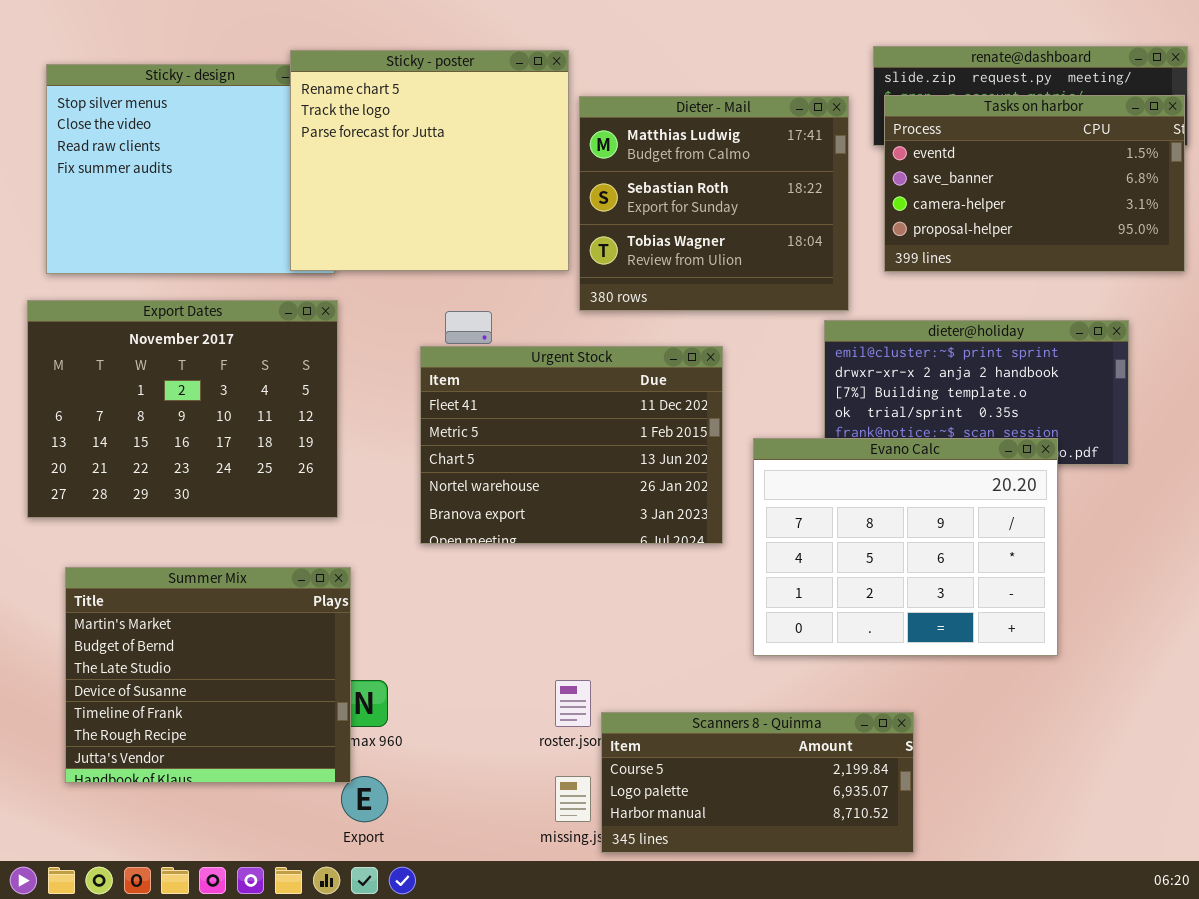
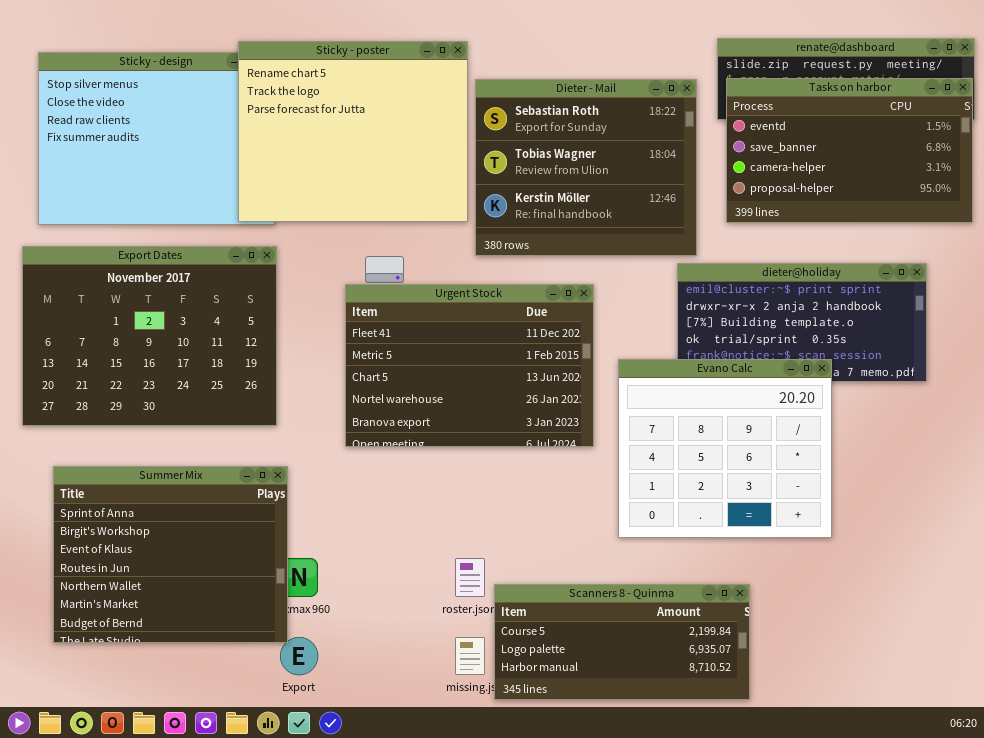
Dieter - Mail: [579,96,849,311] -> [475,79,697,256], scrolled down 1 row
Evano Calc: [753,438,1058,656] -> [618,359,832,538], resized
Summer Mix: [65,567,351,783] -> [53,466,288,643], scrolled up 5 rows

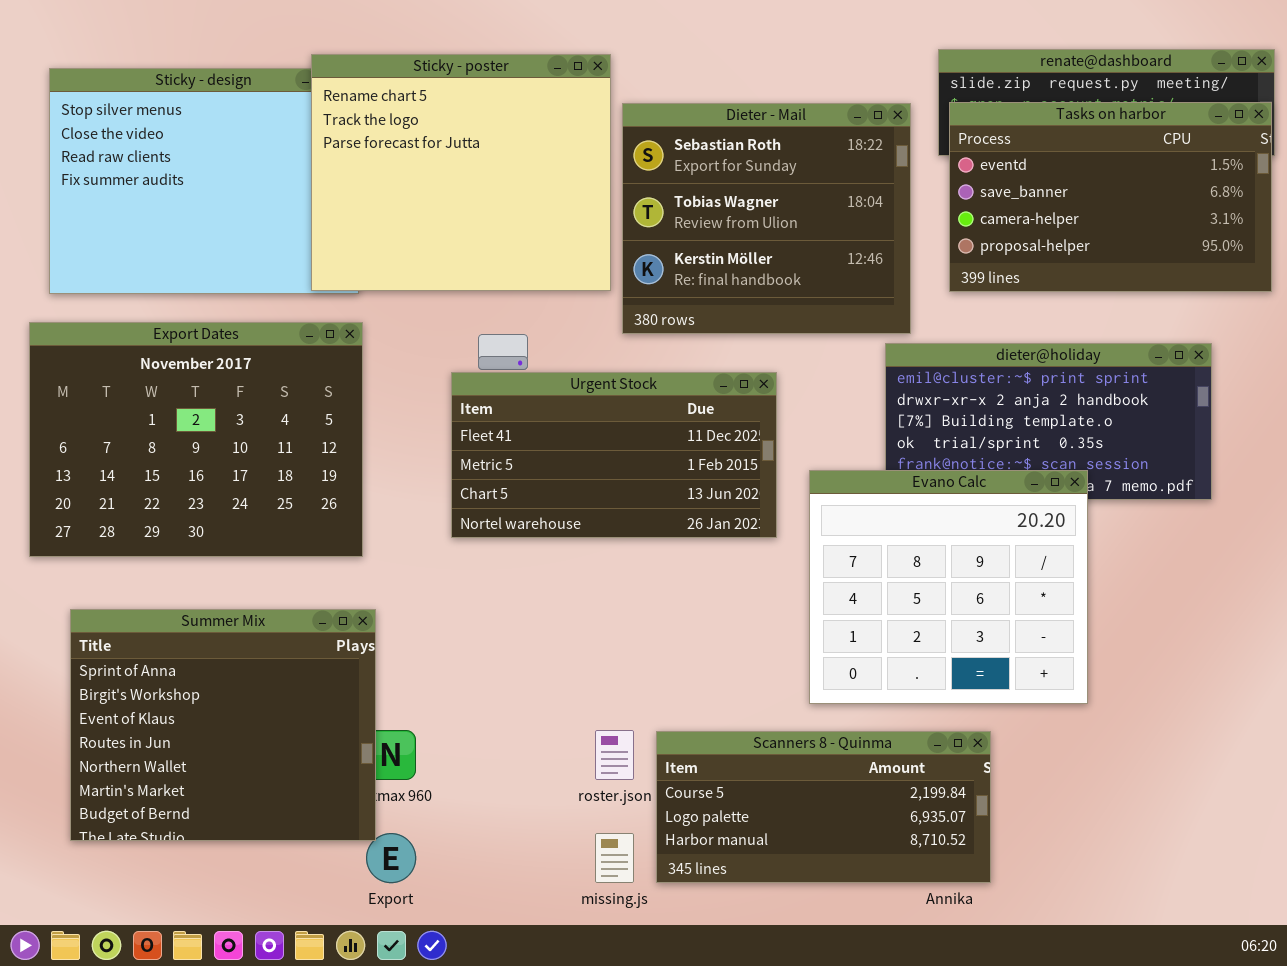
Urgent Stock: [345,284,594,447] -> [451,372,777,538], resized
Scanners 8 - Quinma: [494,584,750,700] -> [656,731,991,883], moved

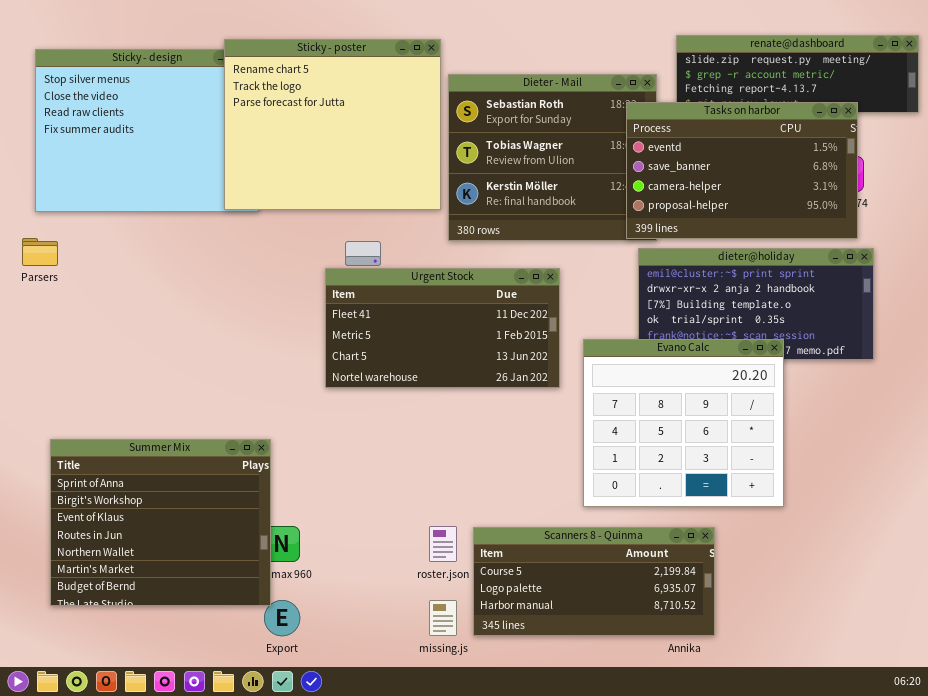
Tasks on harbor: [949,102,1272,292] -> [626,102,858,239], moved
Export Dates: [29,322,363,557] -> none, closed

